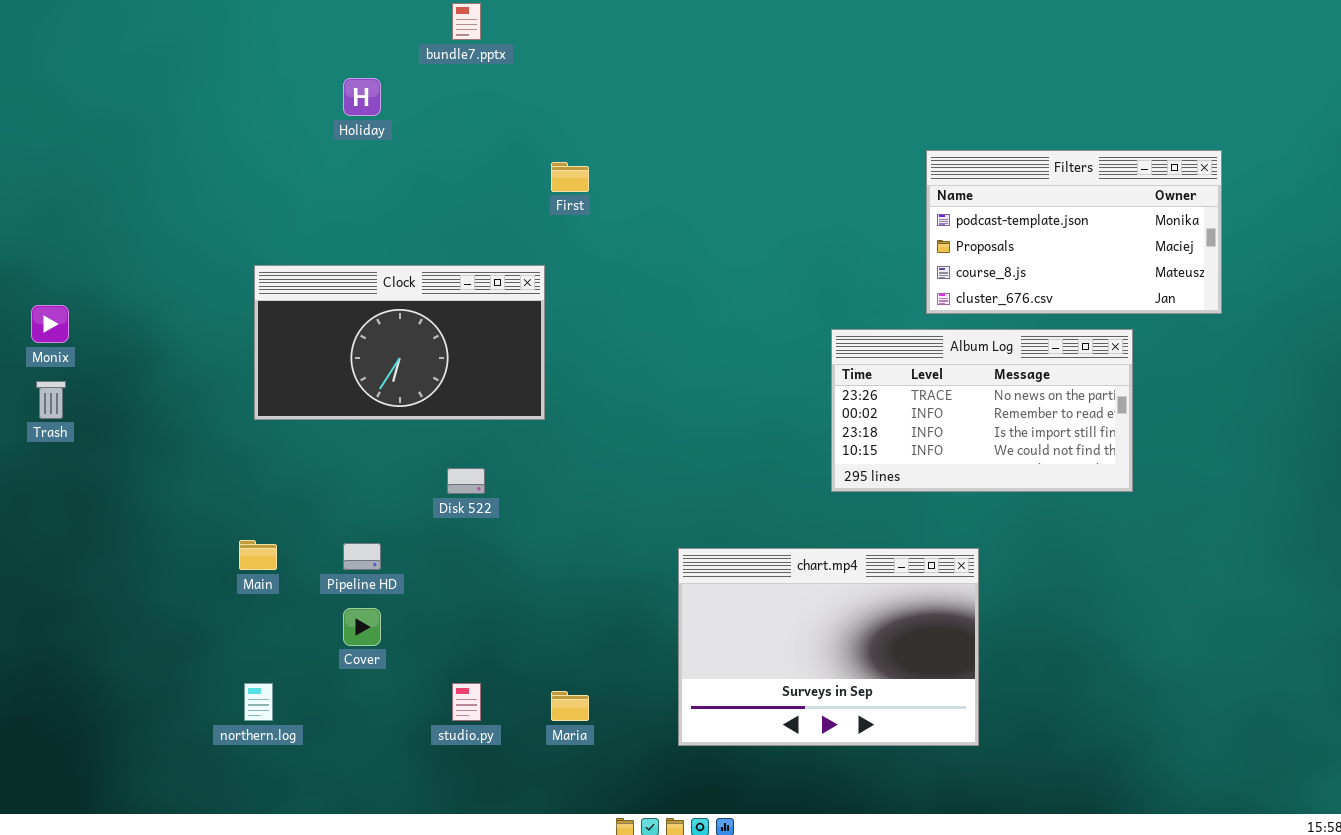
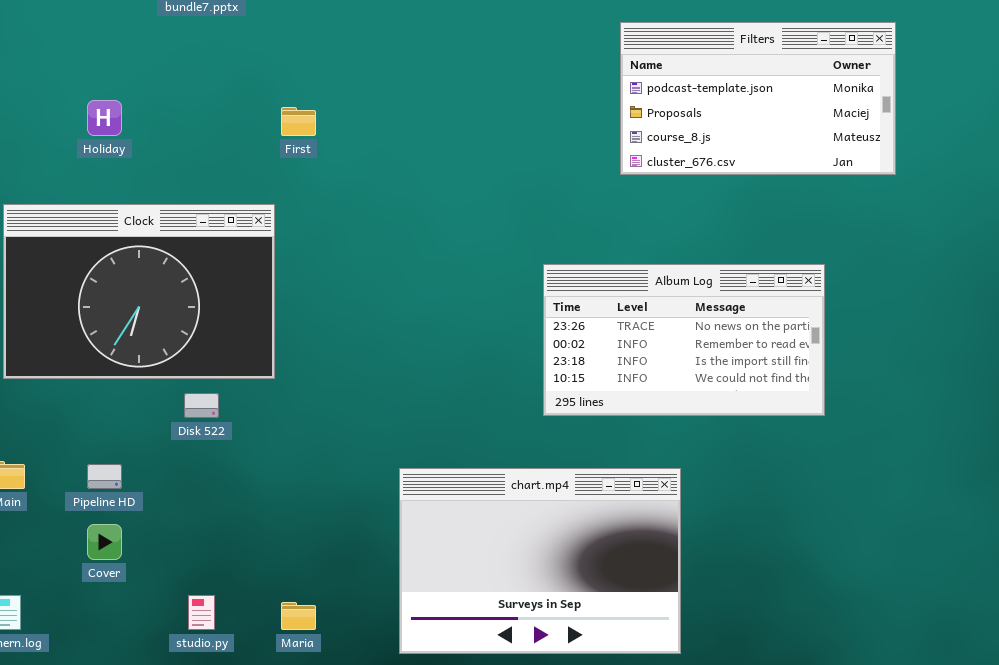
Holiday: [343,78,381,116] -> [87,100,122,136], moved
Filters: [926,150,1222,314] -> [620,22,896,175], moved
Clock: [254,265,545,420] -> [3,204,275,379], resized

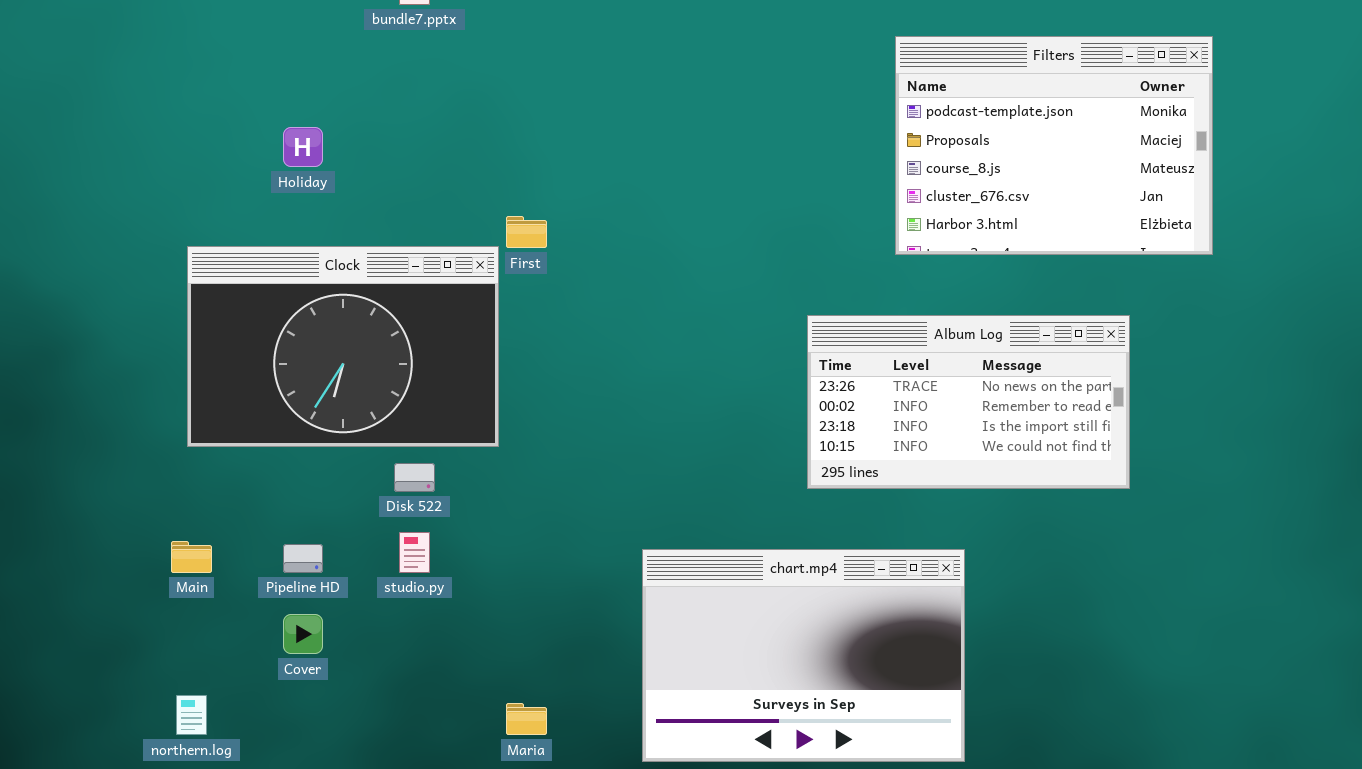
Filters: [620,22,896,175] -> [895,36,1213,255], resized
First: [281,107,316,136] -> [506,216,547,248], moved
studio.py: [188,595,215,630] -> [399,532,430,573], moved

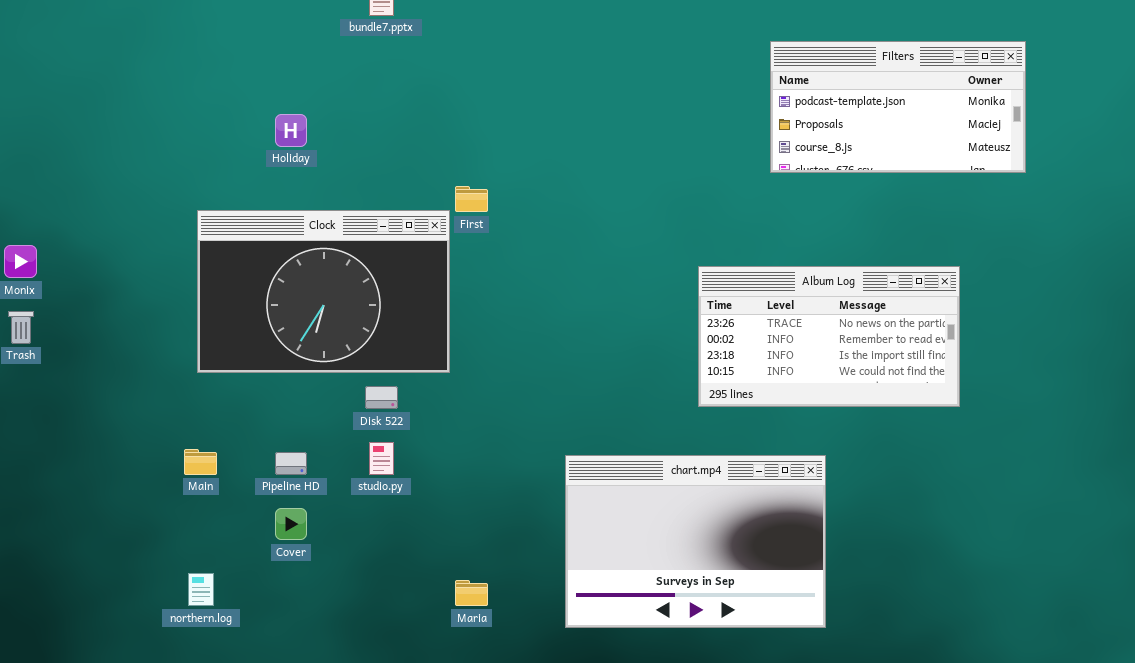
Filters: [895,36,1213,255] -> [770,41,1026,173], resized

